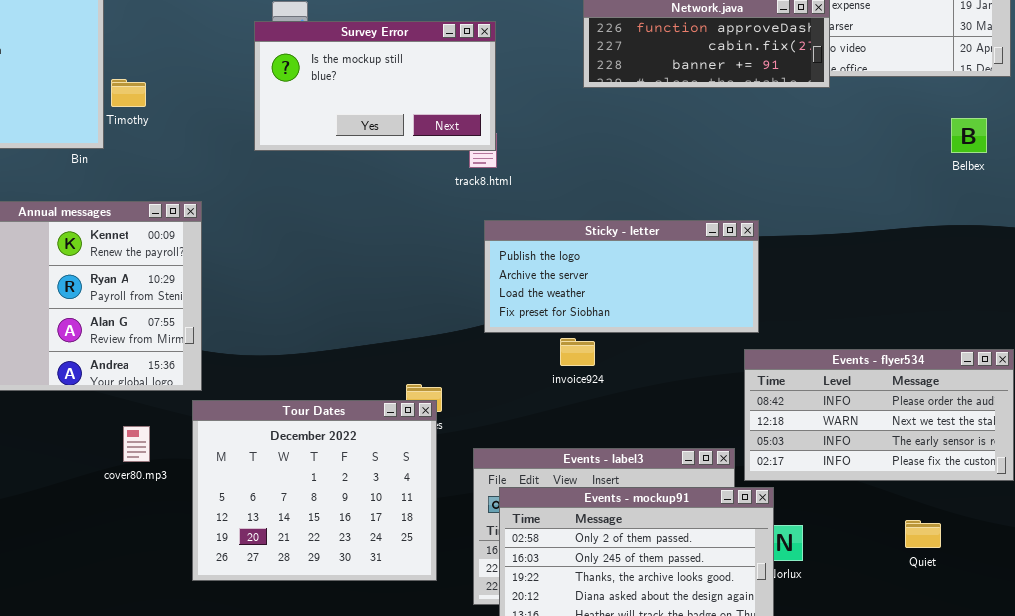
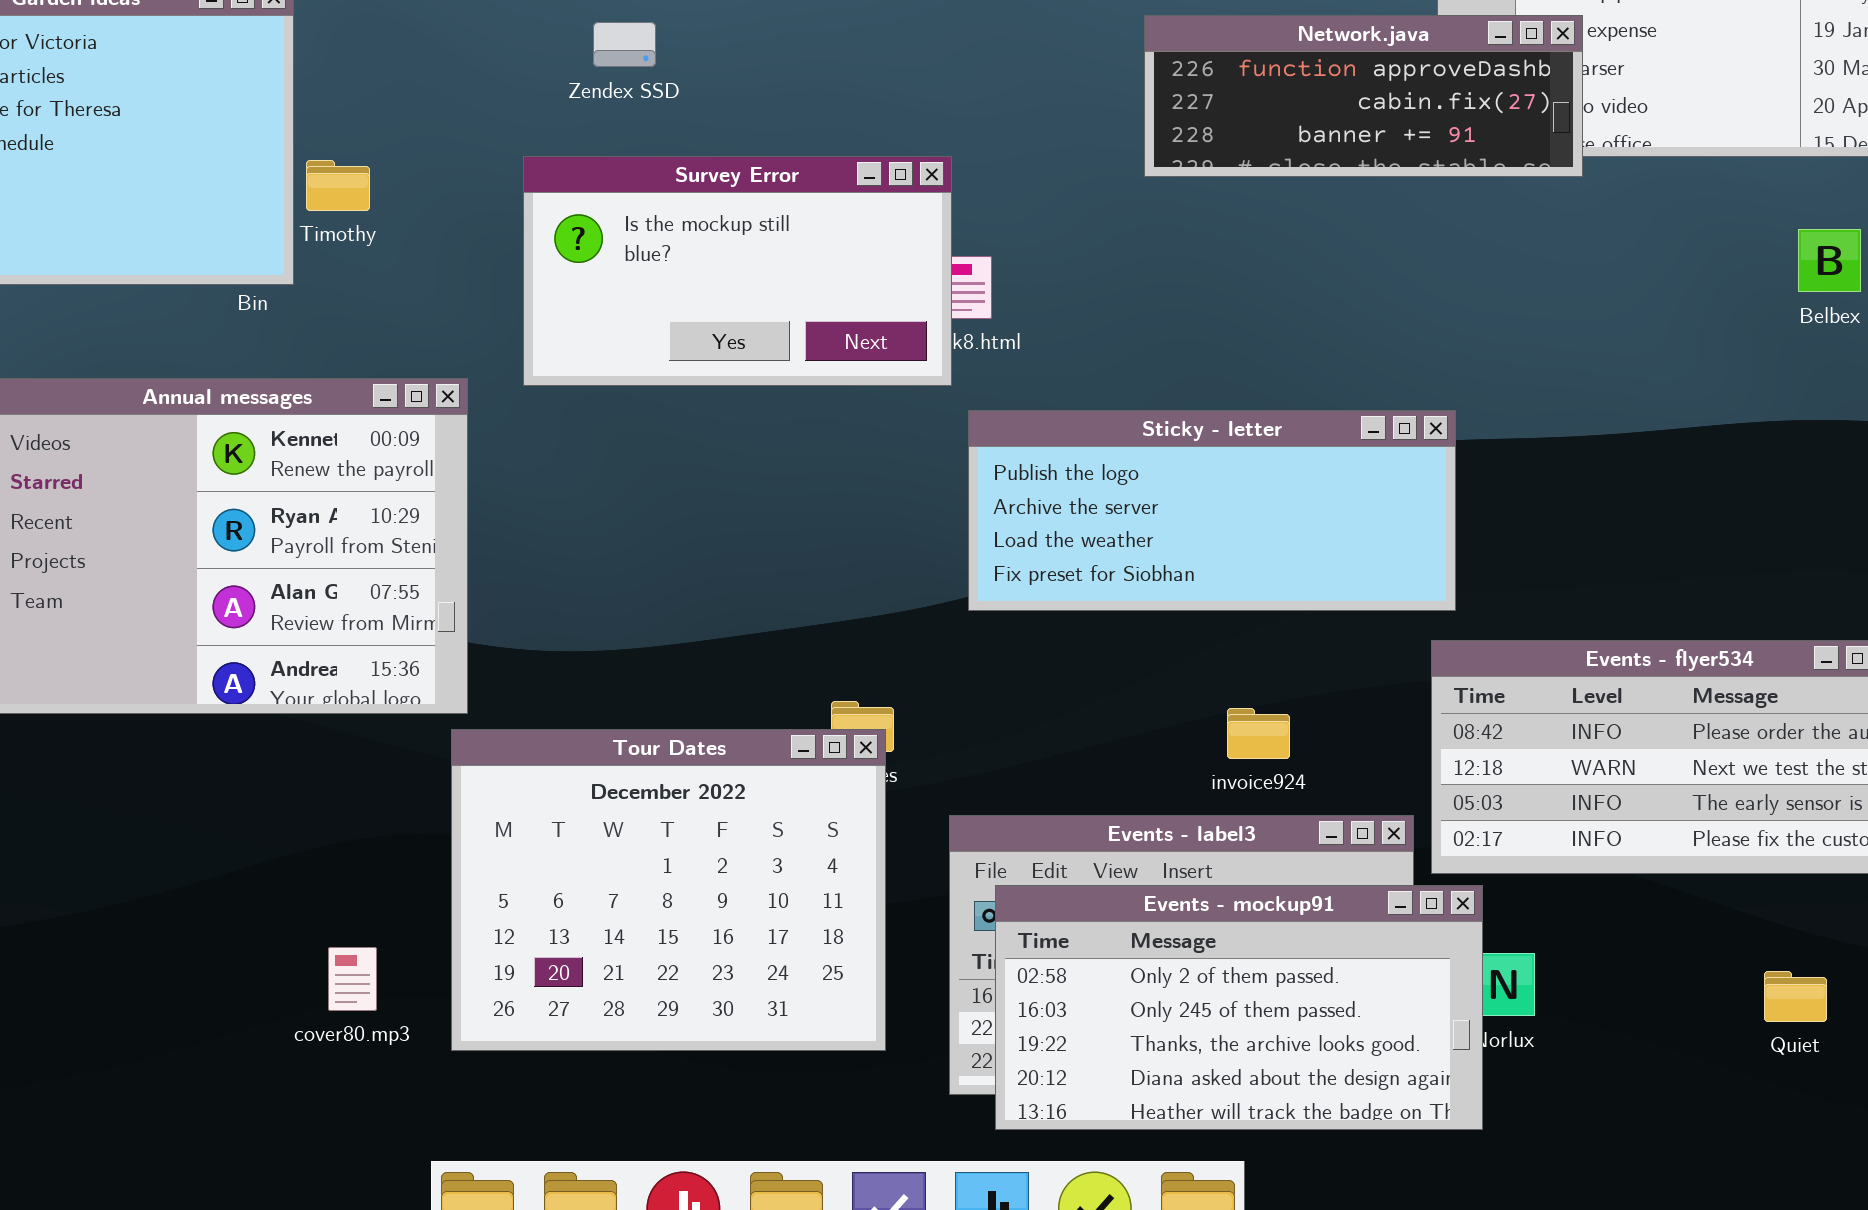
Survey Error: [254,21,496,151] -> [523,156,952,386], moved
invoice924: [560,338,595,366] -> [1227,708,1290,759], moved
cover80.mp3: [123,426,150,462] -> [328,947,377,1011], moved
Quiet: [905,520,941,548] -> [1764,971,1827,1022], moved

